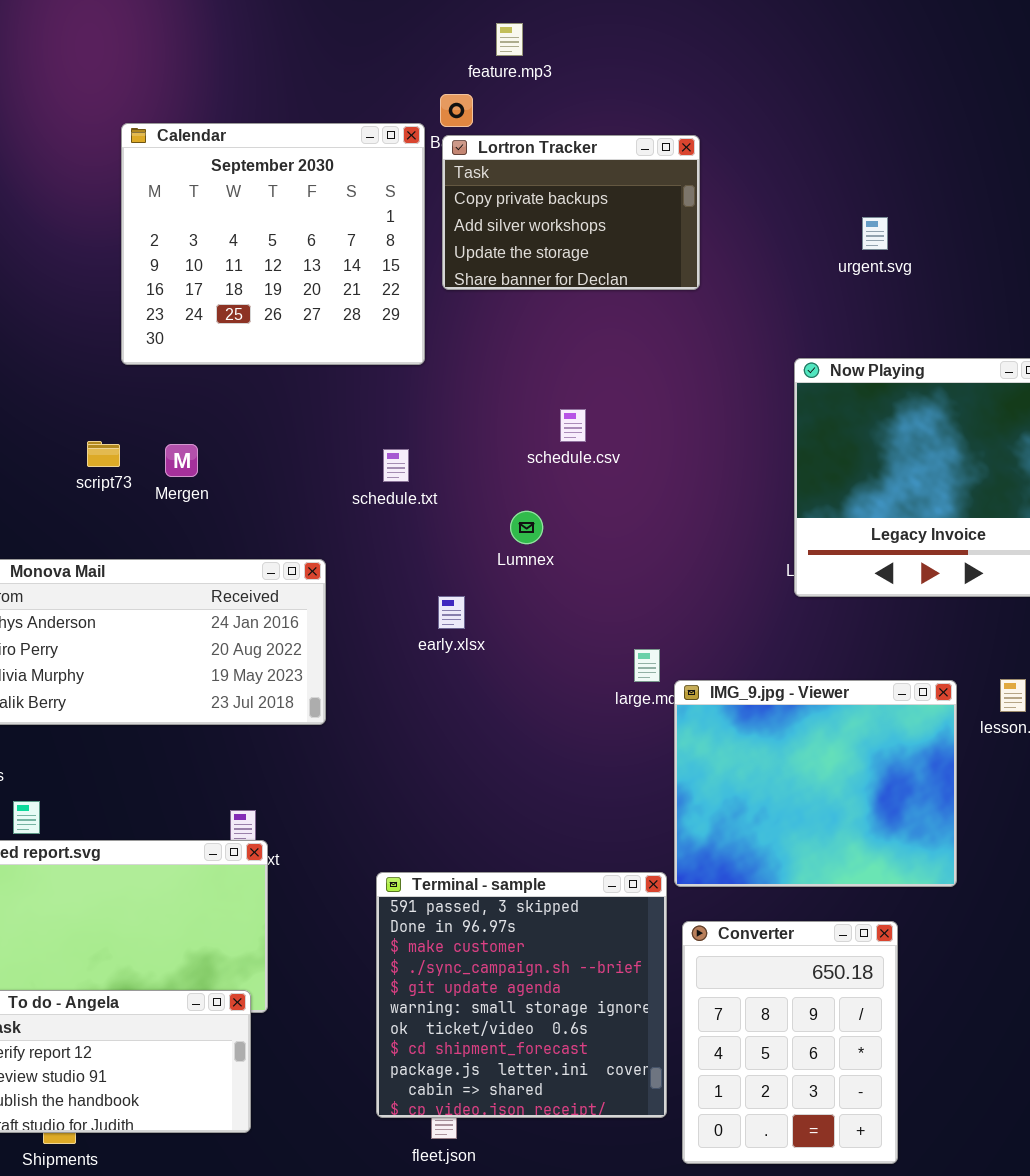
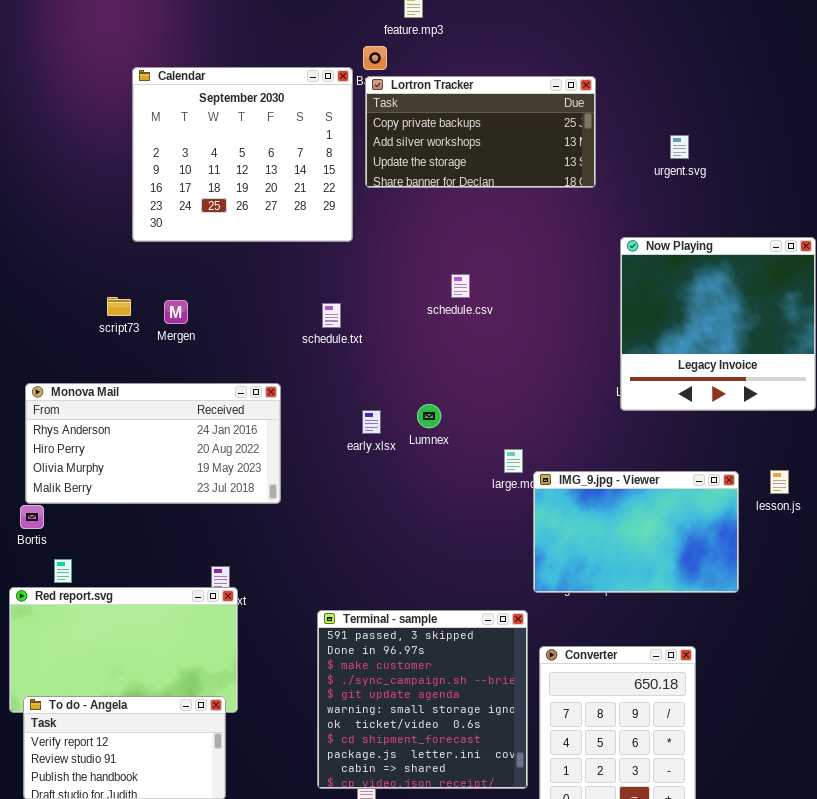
Lortron Tracker: [442,135,700,290] -> [365,76,596,188], resized
Lumnex: [510,511,543,544] -> [417,404,441,428], moved
IMG_9.jpg - Viewer: [674,680,957,887] -> [533,471,739,593], resized

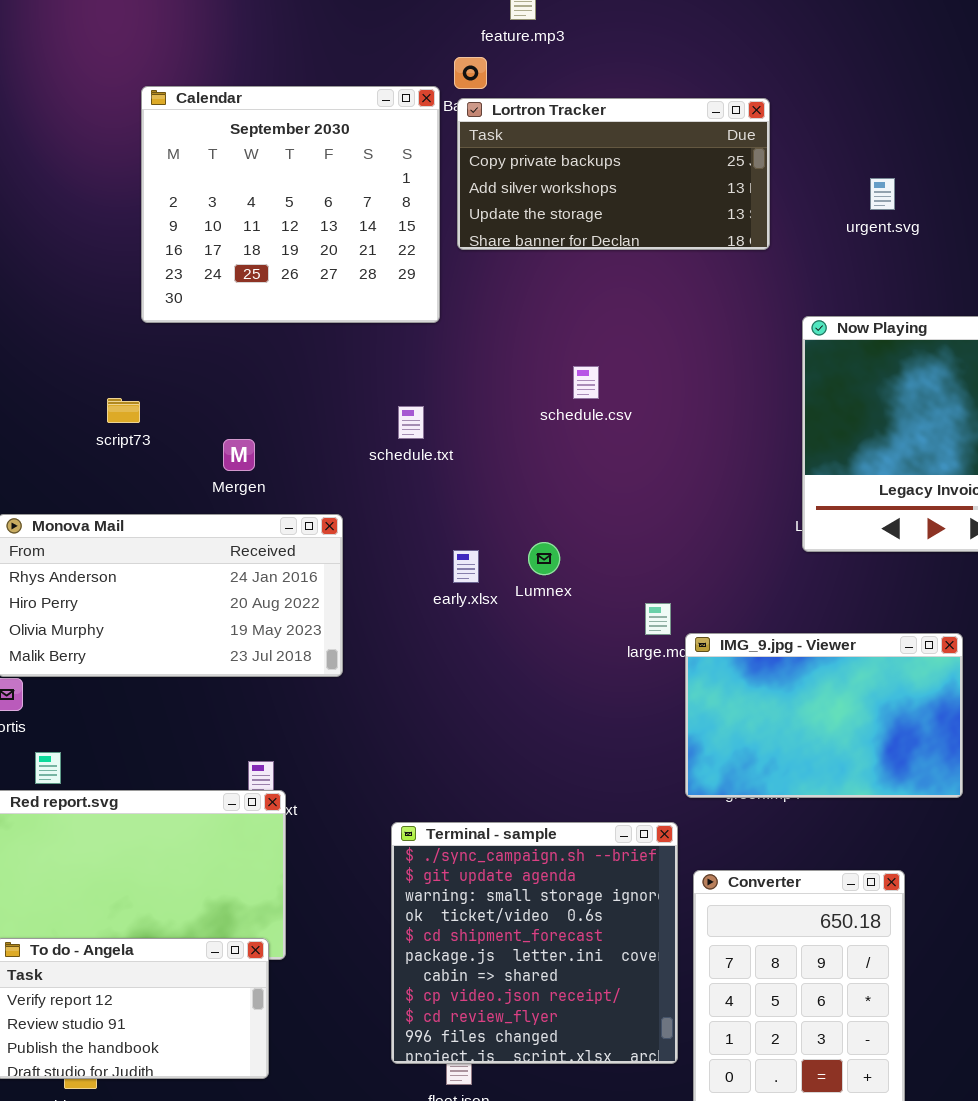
Mergen: [164,300,188,324] -> [223,439,255,471], moved
Terminal - sample: [317,610,528,789] -> [391,822,678,1064], scrolled down 3 rows

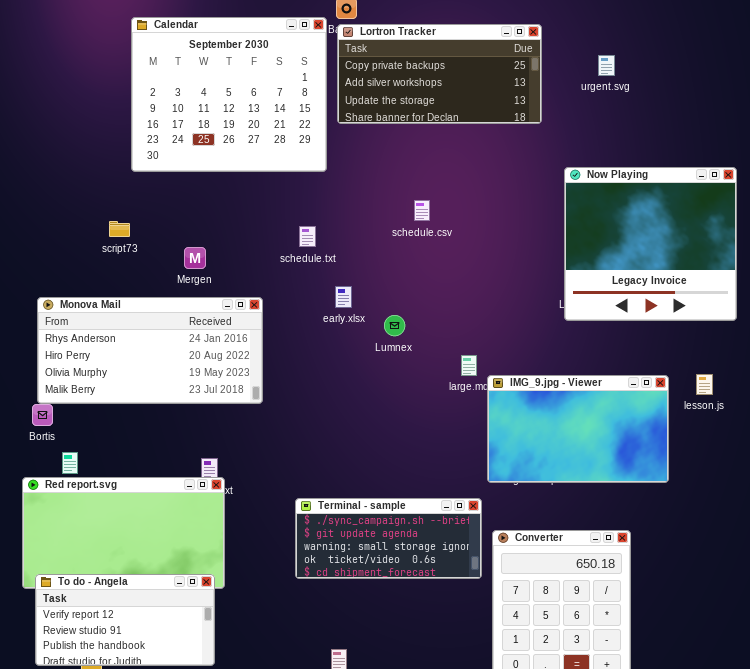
urgent.svg: [870,178,895,210] -> [598,55,615,76], moved
early.xlsx: [453,550,479,583] -> [335,286,352,308], moved
Terminal - sample: [391,822,678,1064] -> [295,498,482,579], resized

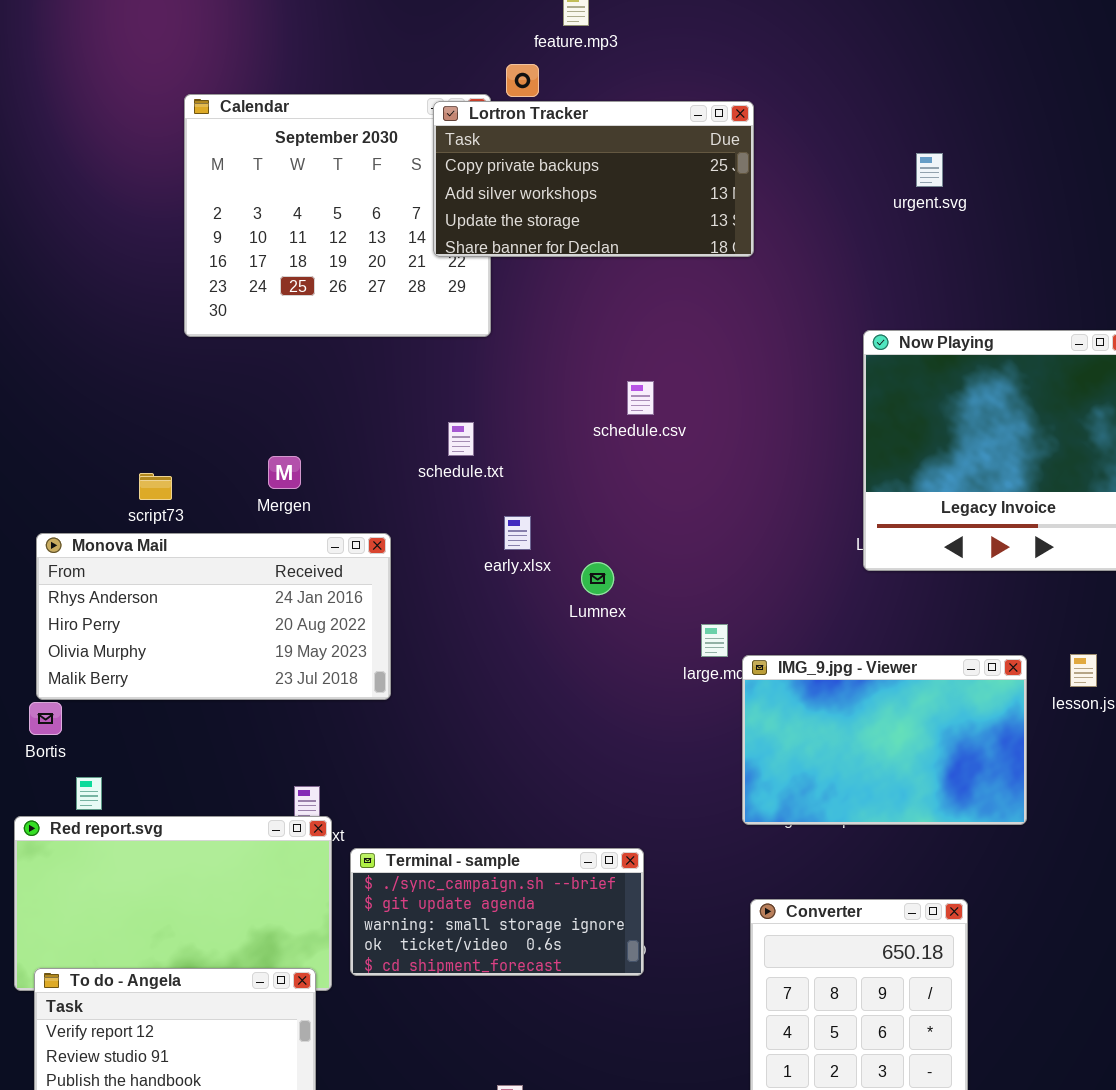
Lortron Tracker: [337,24,542,124] -> [433,101,754,257], moved
script73: [109,221,130,237] -> [139,473,172,500], moved
Terminal - sample: [295,498,482,579] -> [350,848,644,976], moved

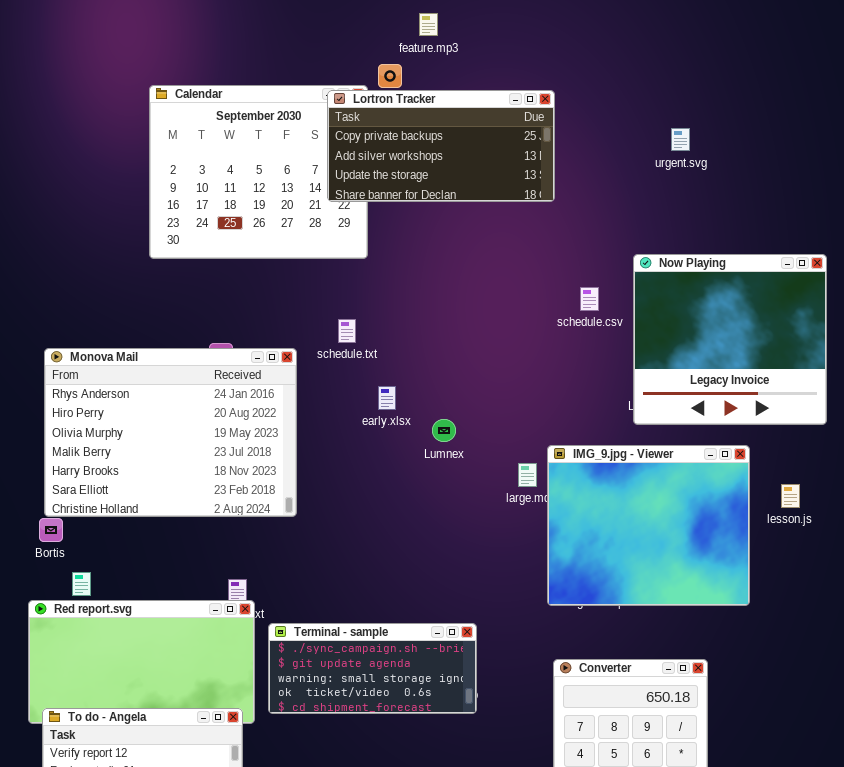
schedule.csv: [627,381,654,415] -> [580,287,599,311], moved
Monova Mail: [36,533,391,700] -> [44,348,297,517], resized
IMG_9.jpg - Viewer: [742,655,1027,825] -> [547,445,750,606], resized

